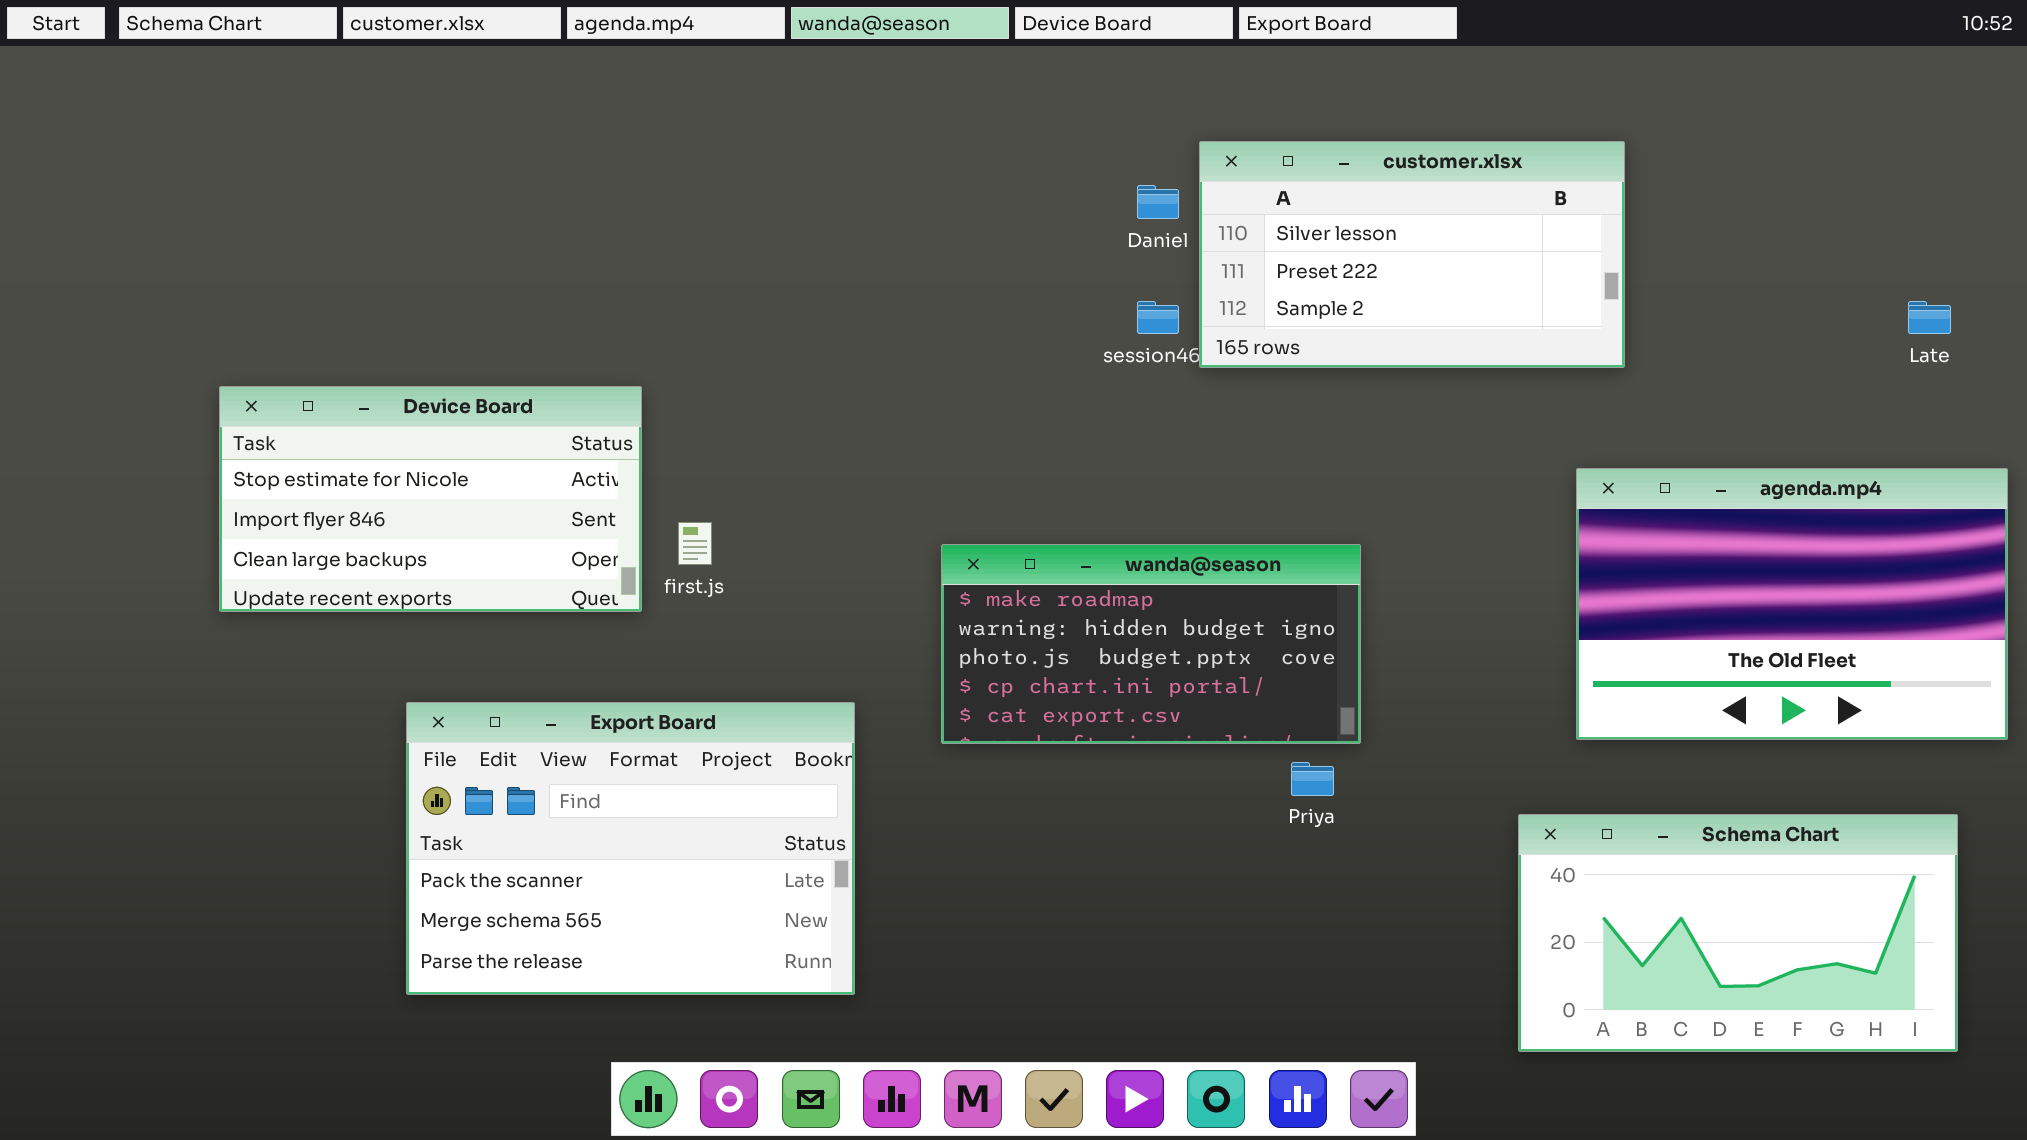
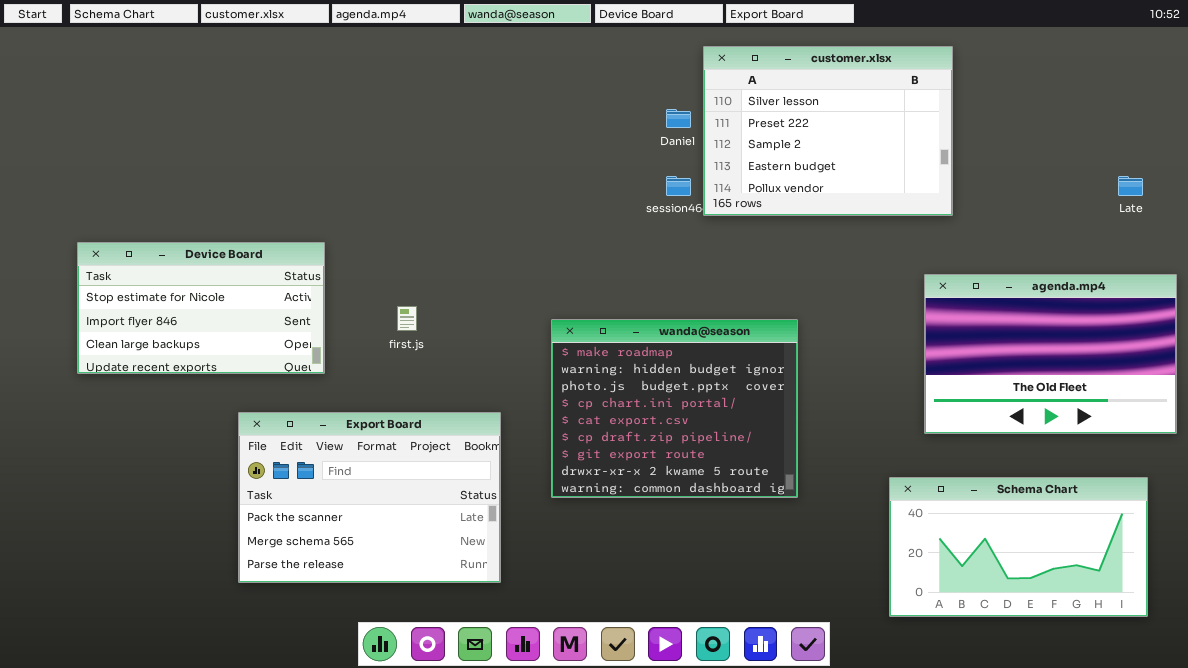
customer.xlsx: [1199,141,1625,368] -> [703,46,953,216], resized
Device Board: [219,386,642,612] -> [77,242,325,374], moved
wanda@season: [941,544,1361,744] -> [551,319,798,498], resized

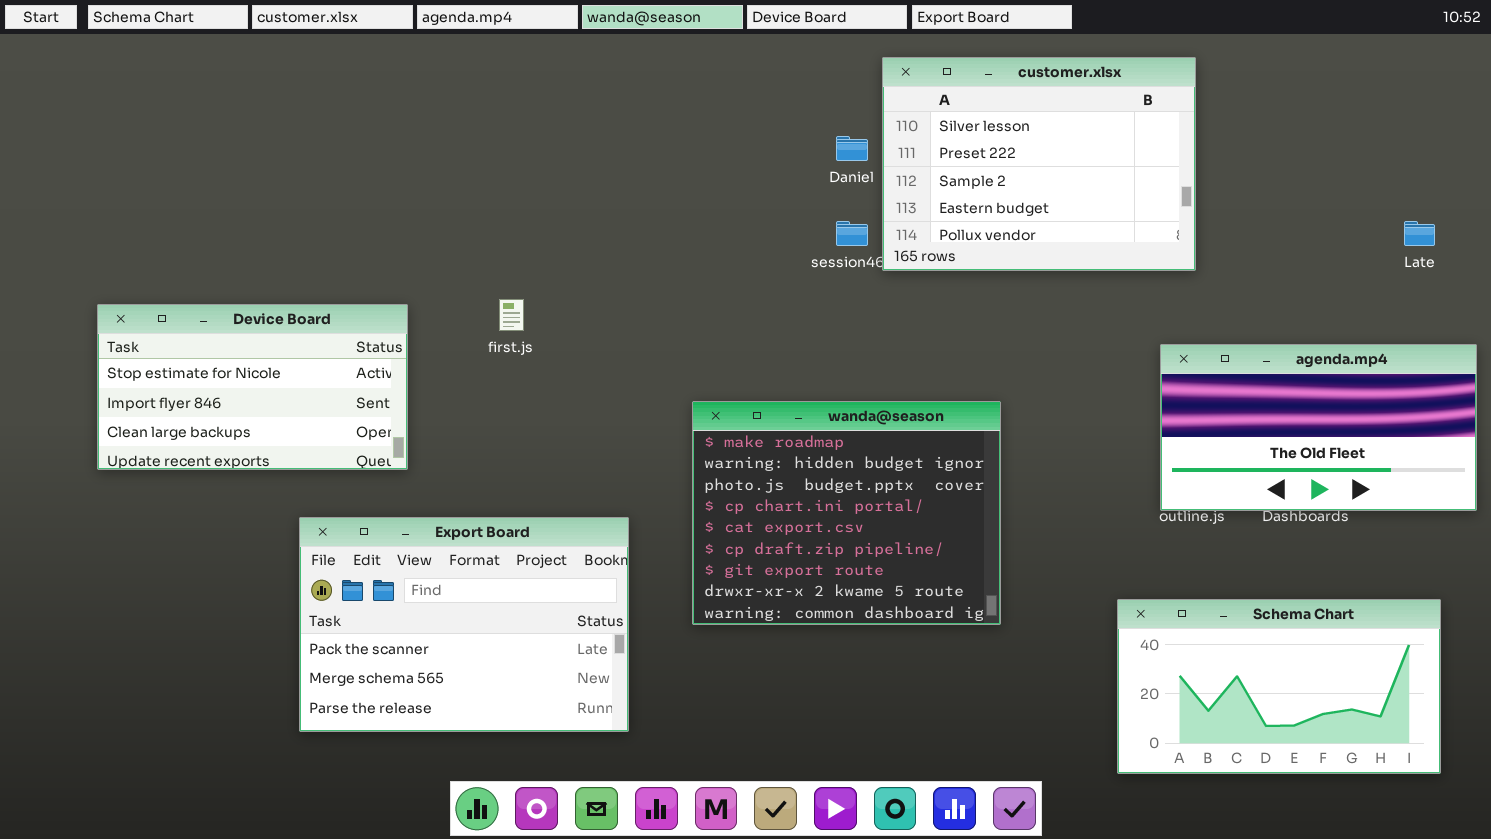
agenda.mp4: [924,274,1177,434] -> [1160,344,1477,511], resized
first.js: [397,306,417,331] -> [499,299,524,331], moved

